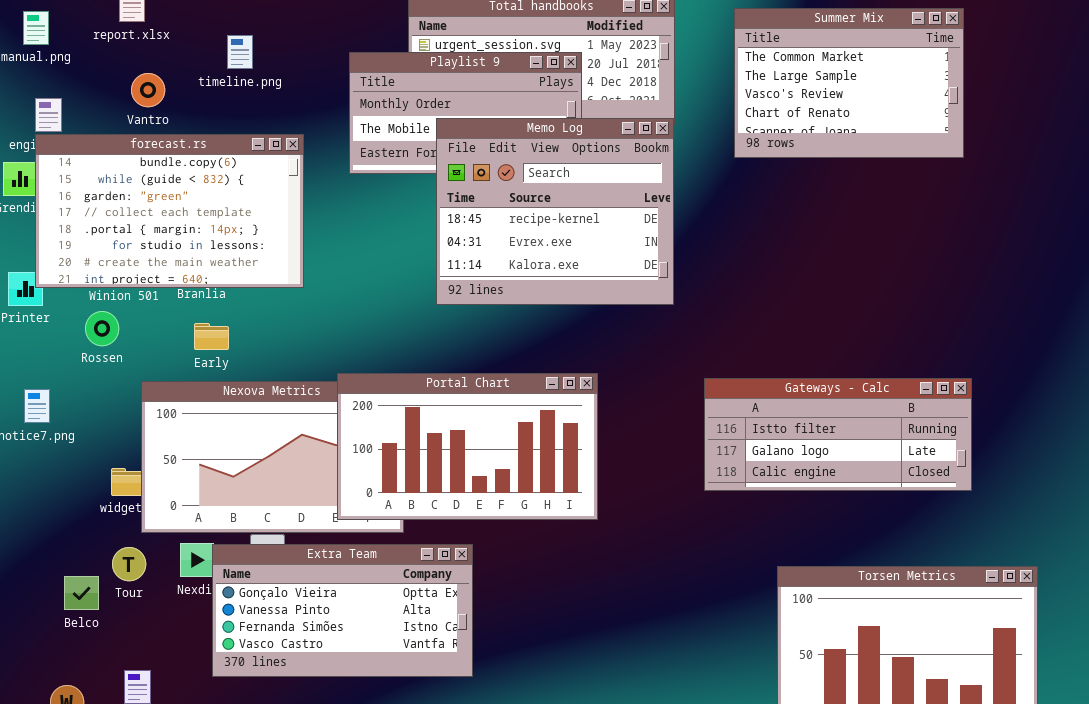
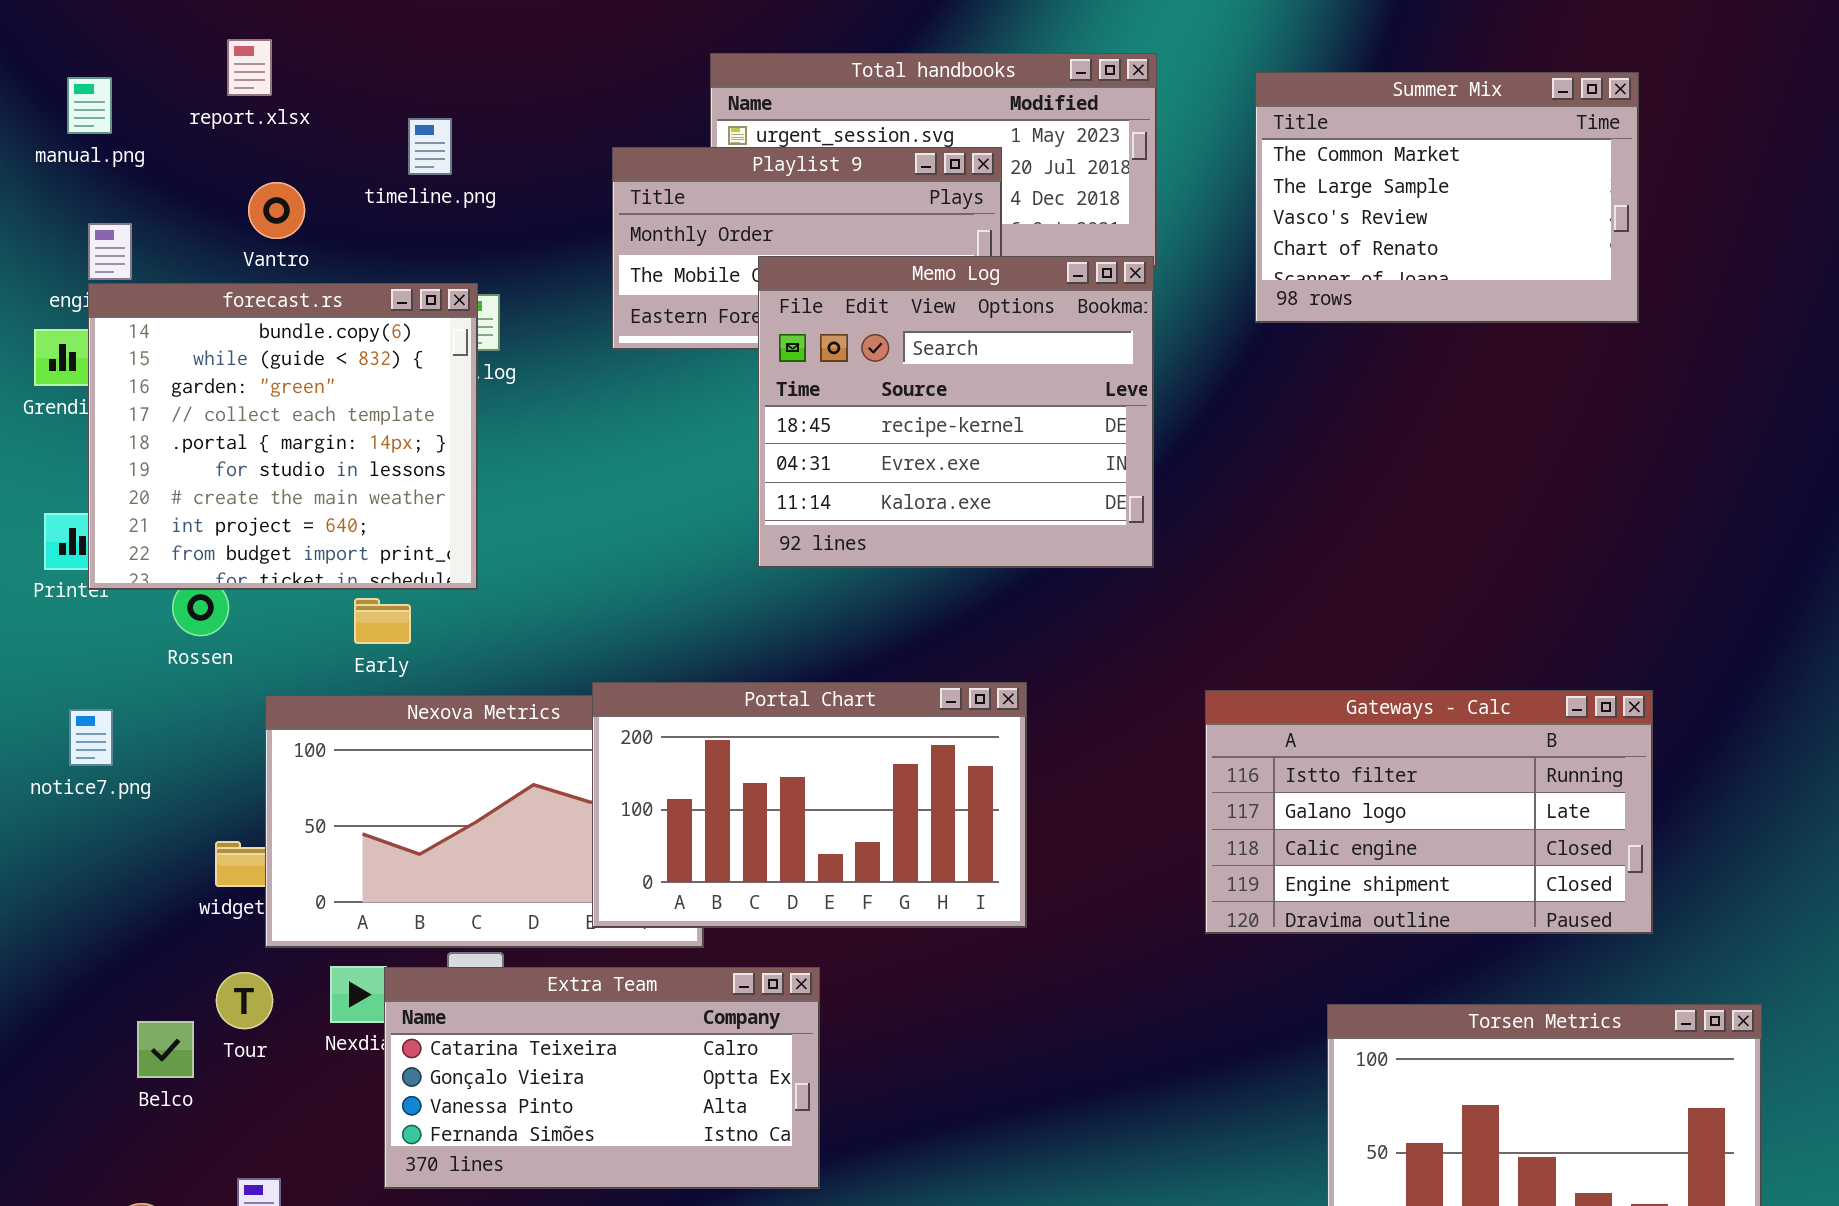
forecast.rs: [35,134,304,288] -> [88,283,478,590], resized
Gateways - Calc: [704,378,972,491] -> [1205,690,1653,934], resized
Extra Team: [212,544,473,677] -> [384,967,820,1189], scrolled up 1 row

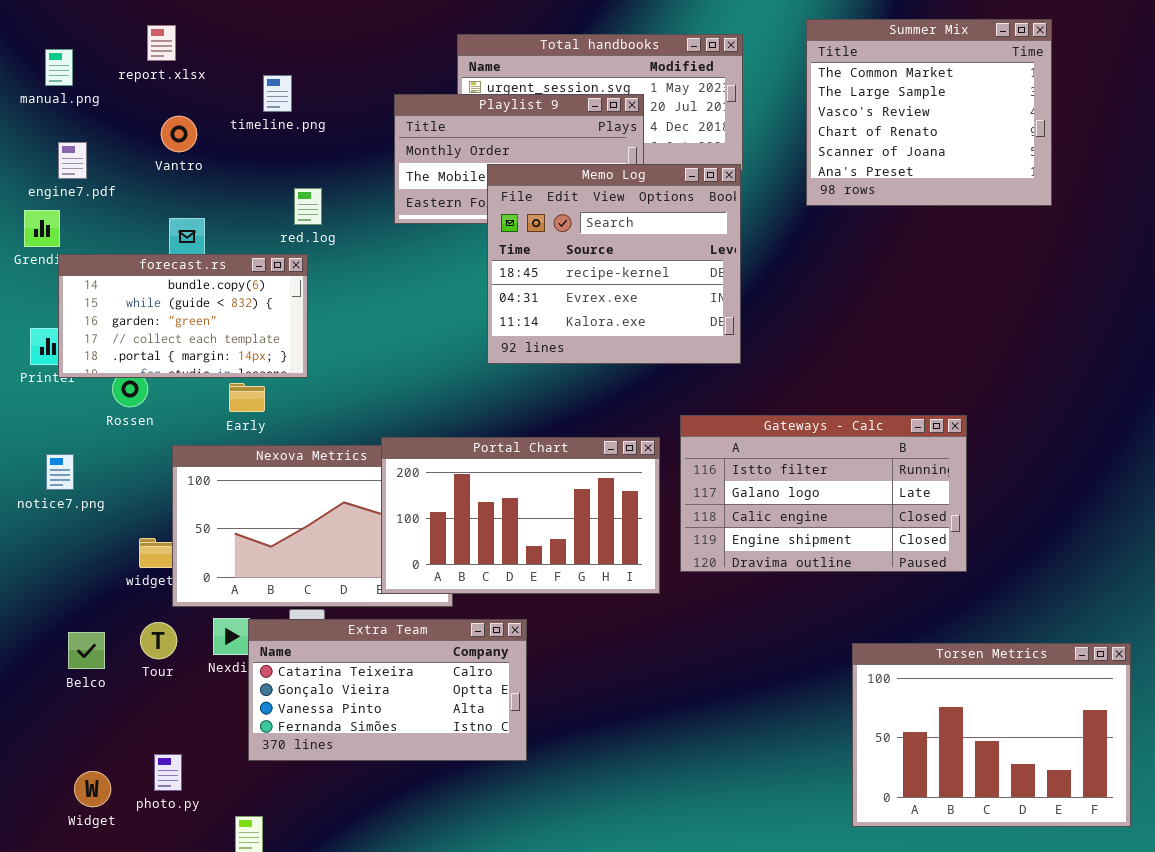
Summer Mix: [1255,72,1639,323] -> [806,19,1052,206], resized
forecast.rs: [88,283,478,590] -> [58,254,308,378], resized
Gateways - Calc: [1205,690,1653,934] -> [680,415,967,572], moved
Belco: [137,1021,194,1078] -> [68,632,105,669], moved

